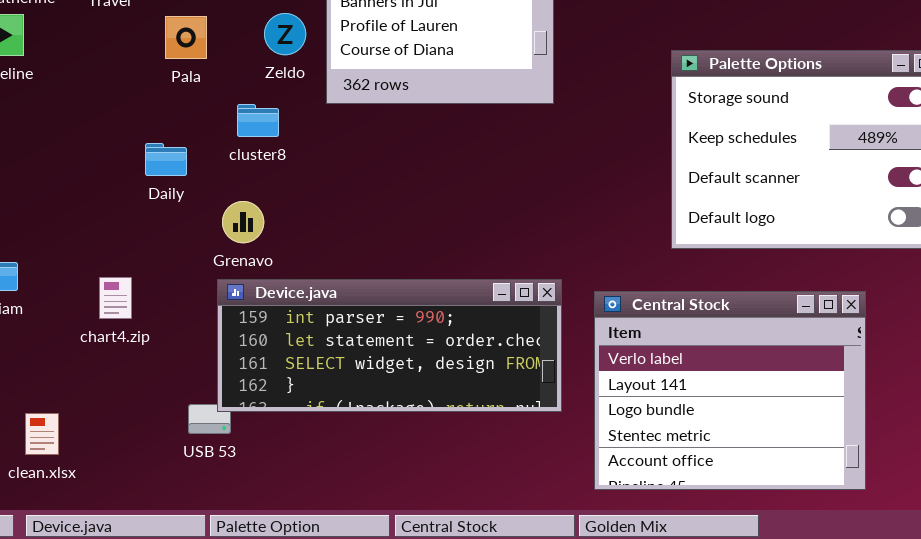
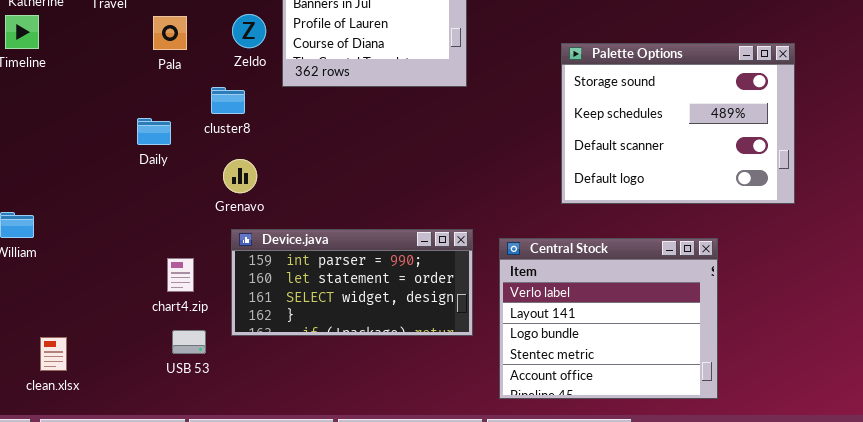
Grenavo: [222,201,264,243] -> [223,159,257,193], moved
chart4.zip: [99,277,132,319] -> [167,258,194,292], moved
Device.java: [217,279,562,412] -> [231,229,473,336], resized

